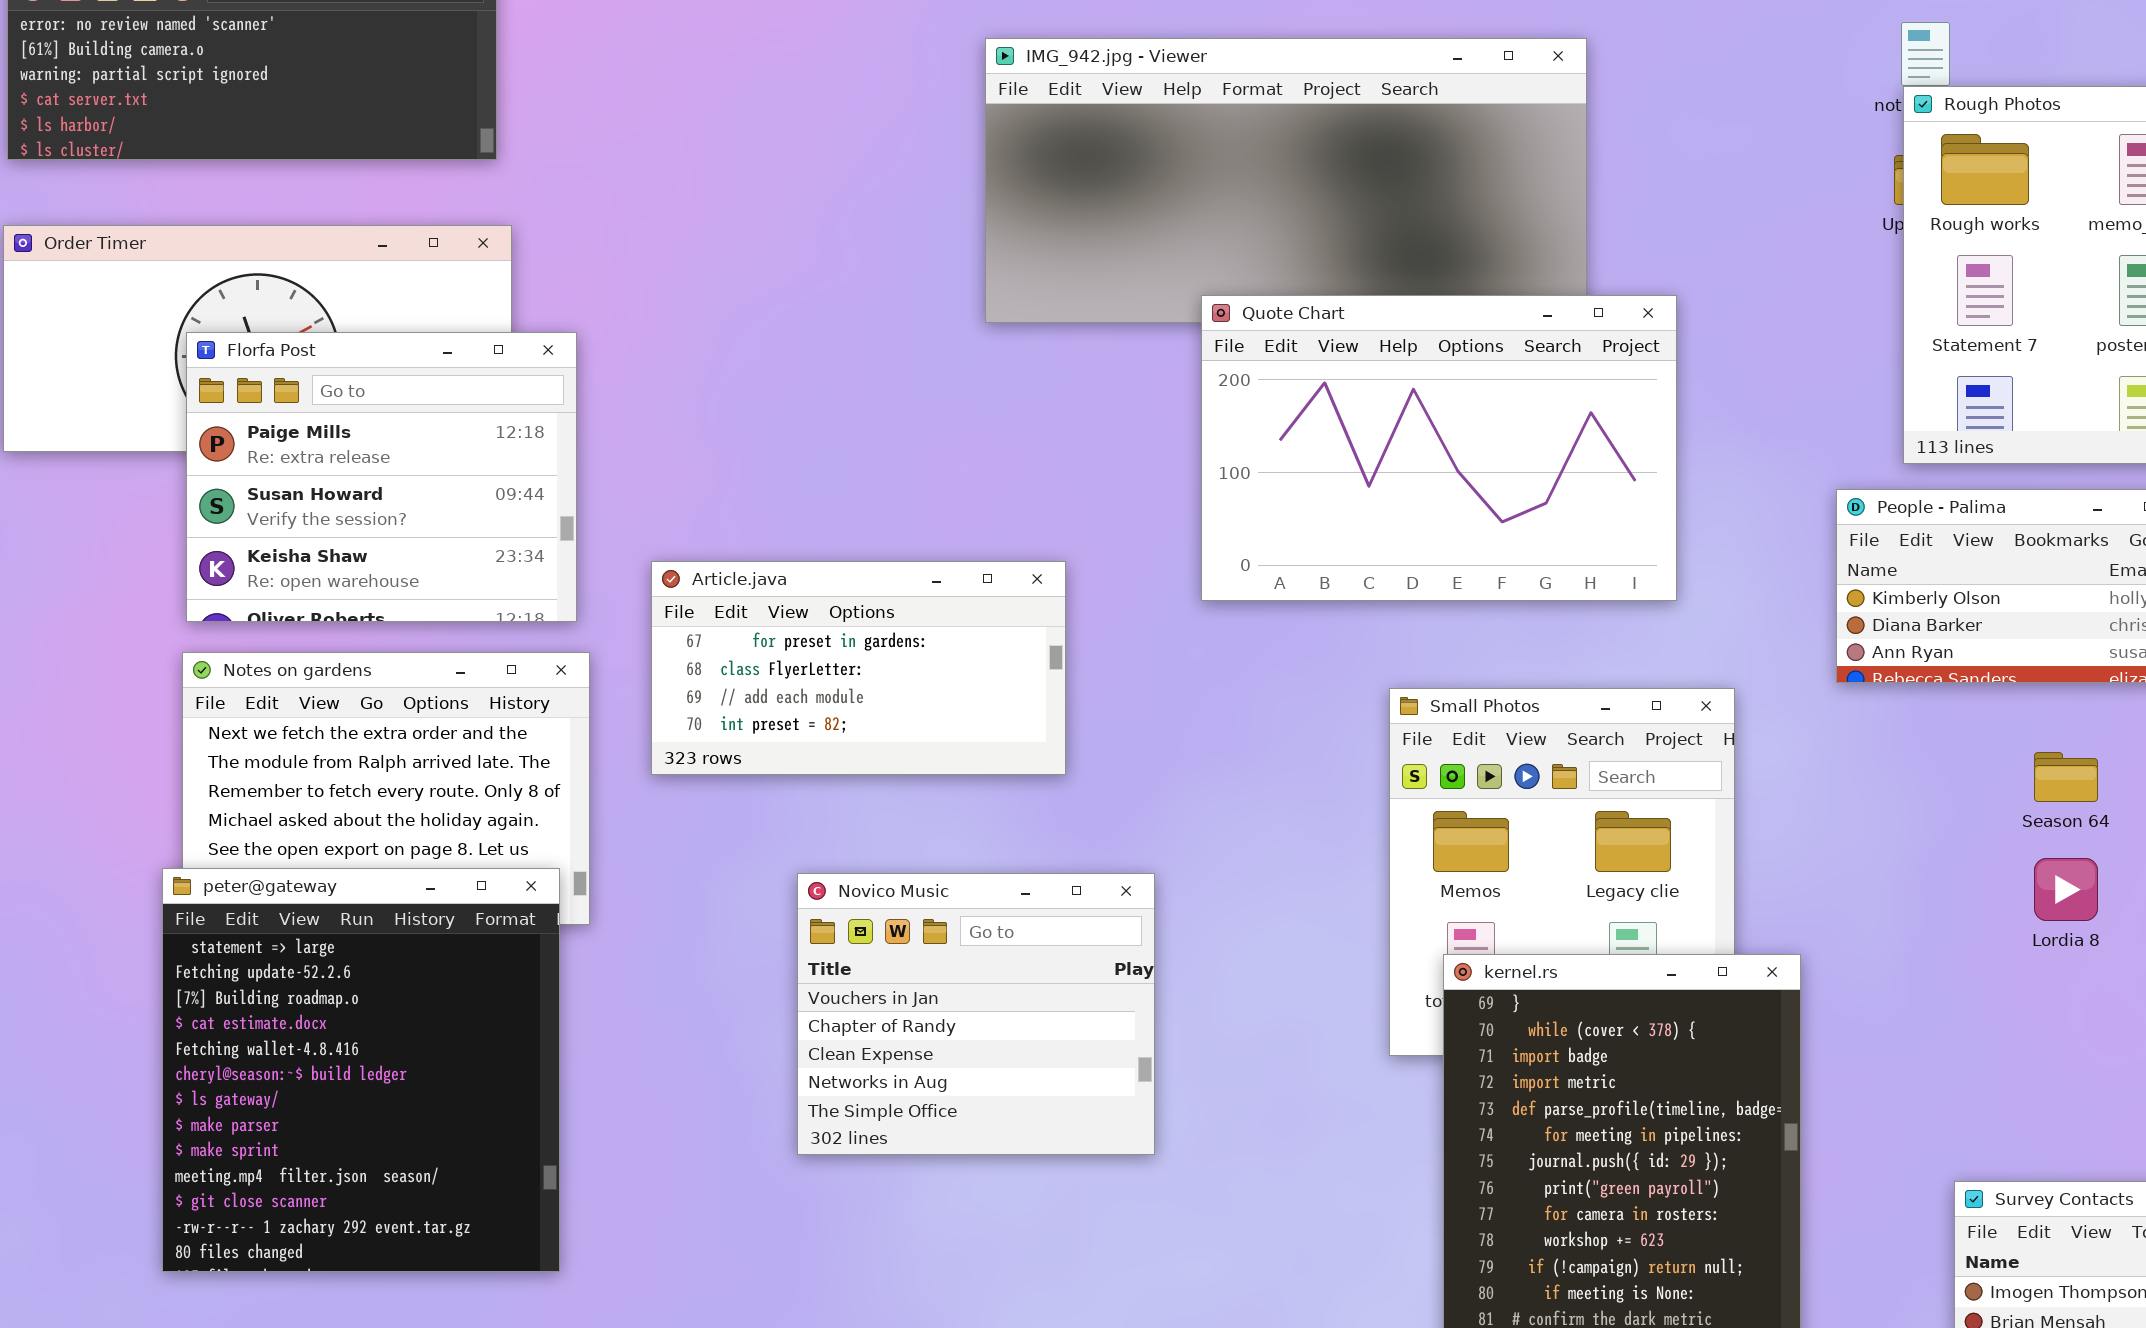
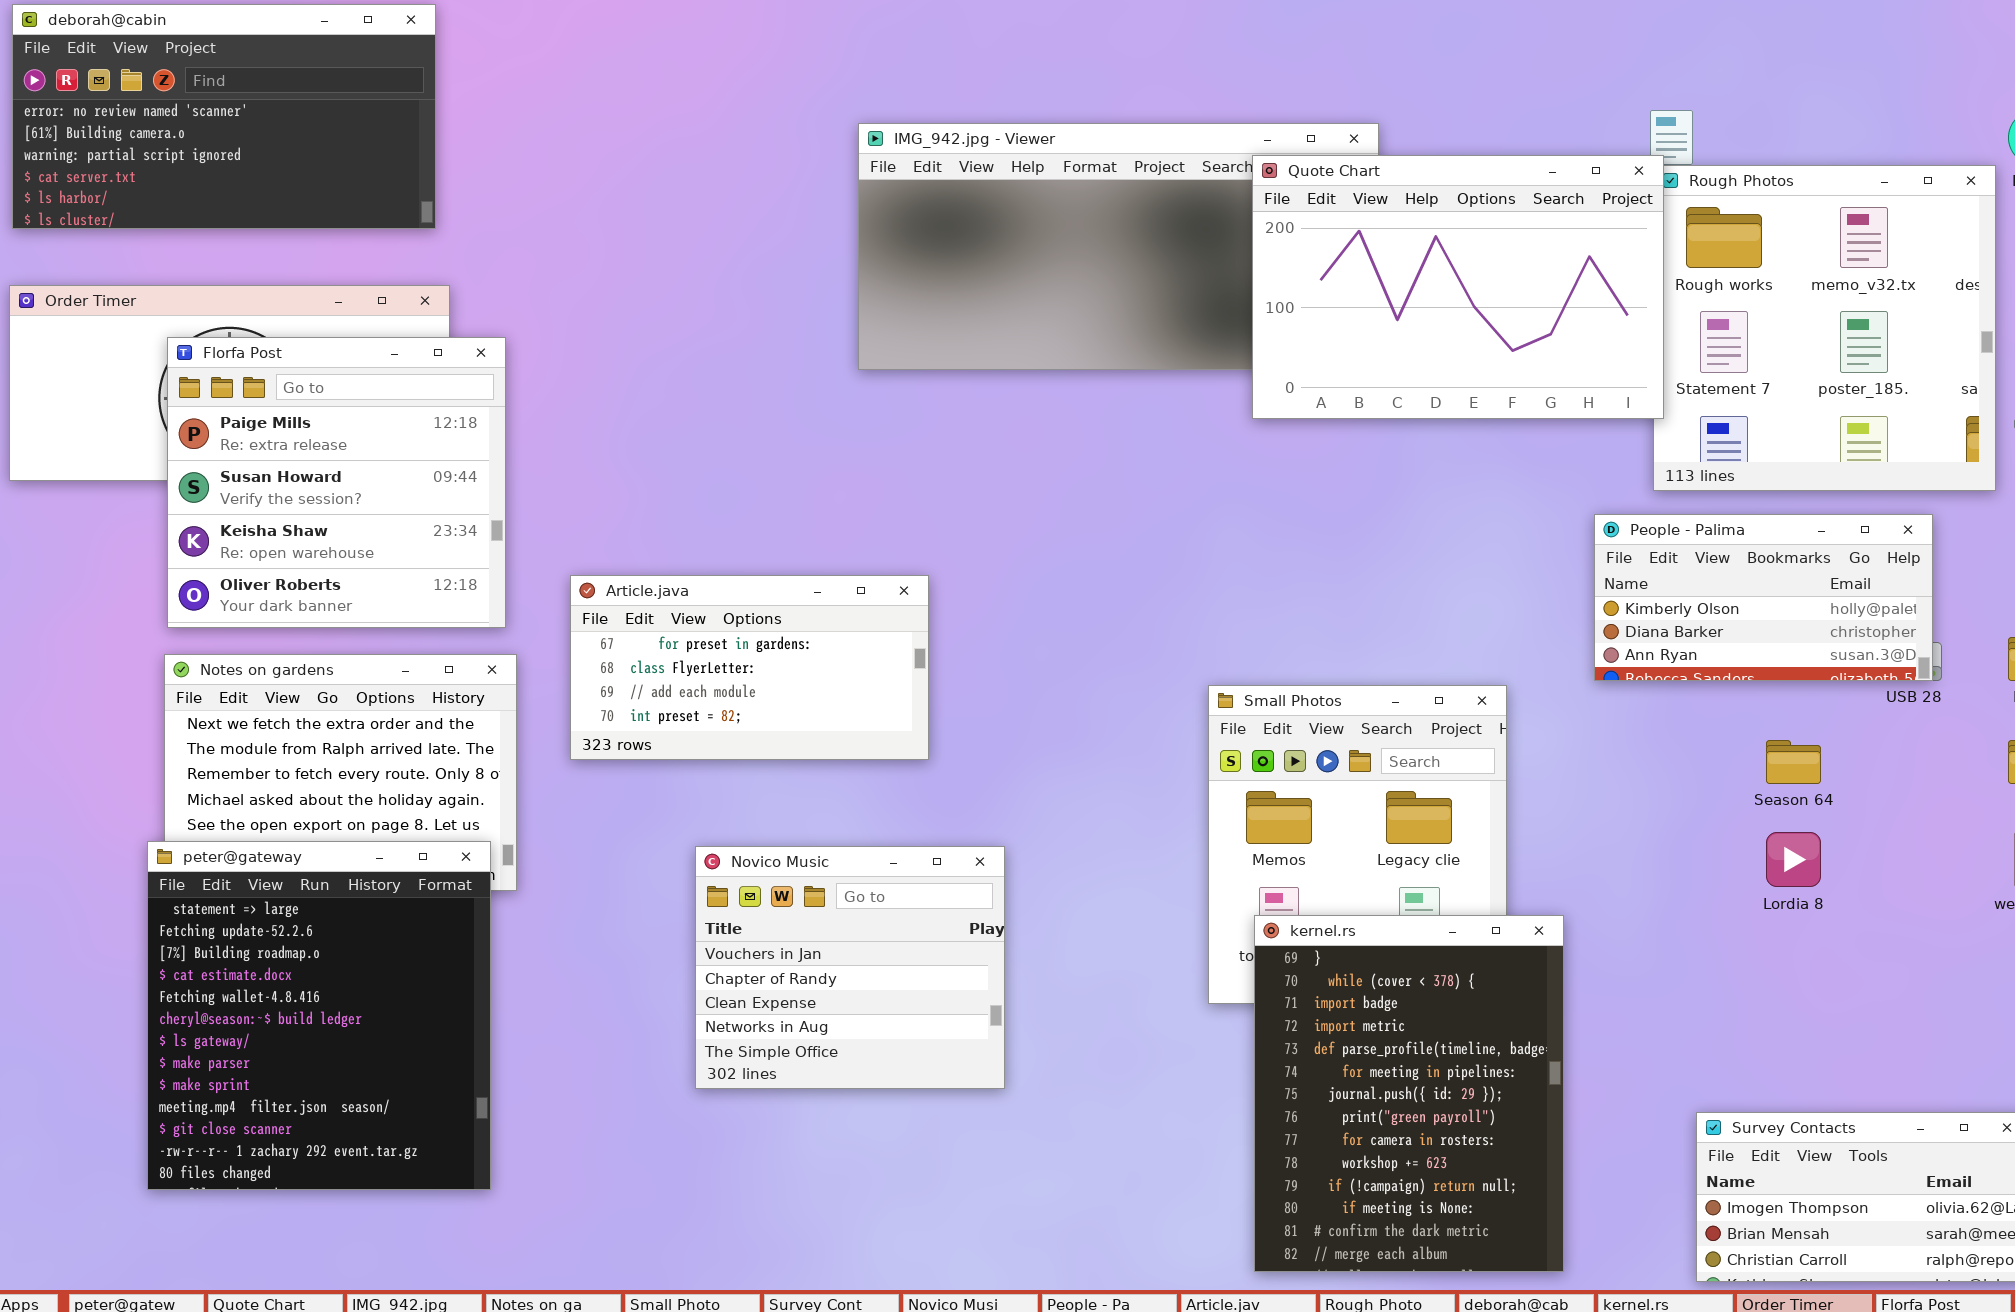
Quote Chart: [1201,295,1677,601] -> [1252,155,1664,419], moved
Florfa Post: [186,332,577,622] -> [167,337,506,628], resized

